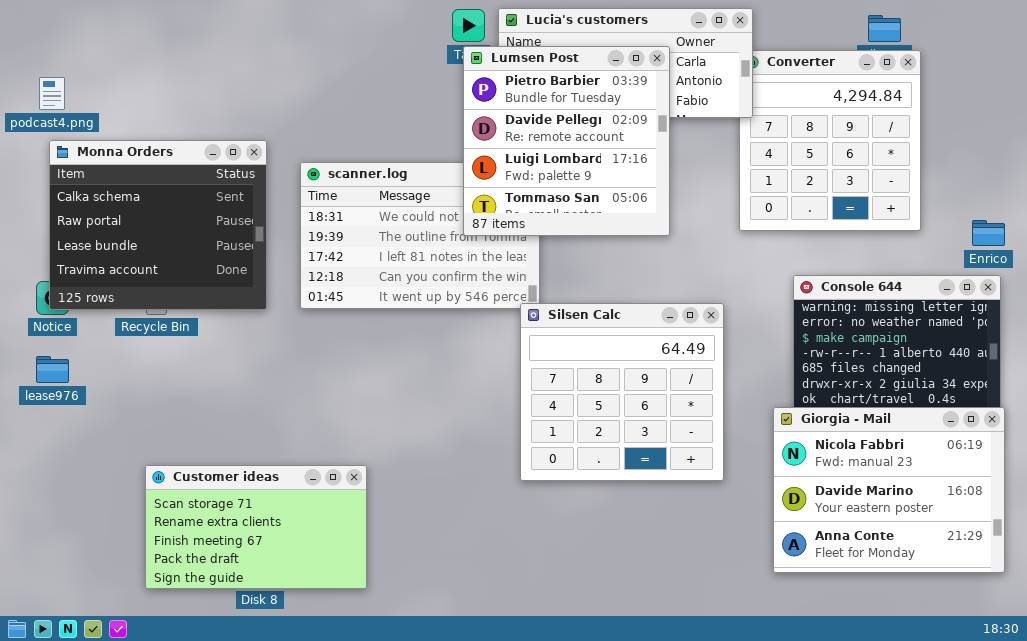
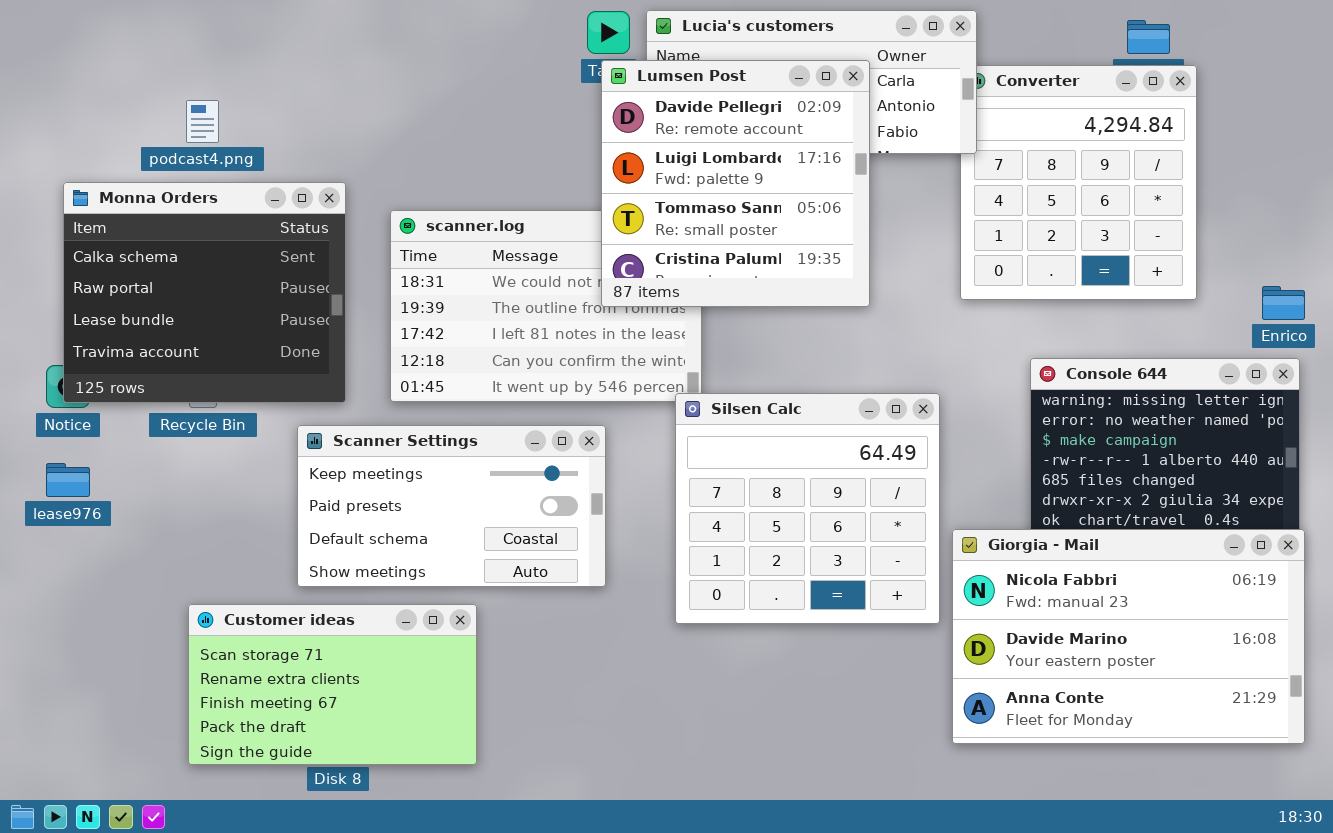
Lumsen Post: [463,46,670,236] -> [601,60,870,307], scrolled down 1 row
podcast4.png: [39,77,65,110] -> [186,100,219,143], moved
Scanner Settings: none -> [297,425,606,587], opened
Giorgia - Mail: [773,407,1005,573] -> [952,529,1305,744], resized

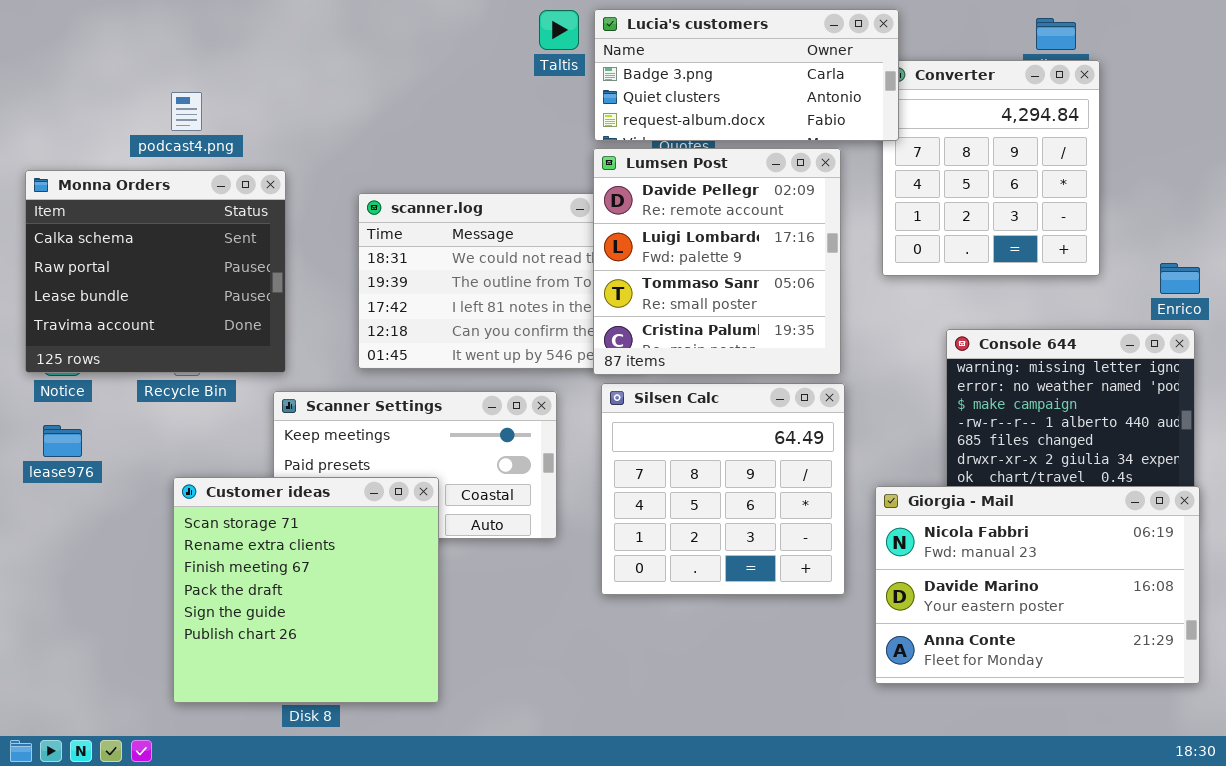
Lumsen Post: [601,60,870,307] -> [593,148,841,375], moved
Monna Orders: [63,182,346,403] -> [25,170,286,373], moved
Silsen Calc: [675,393,940,624] -> [601,383,845,595], moved
Customer ideas: [188,604,477,765] -> [173,477,439,703], resized

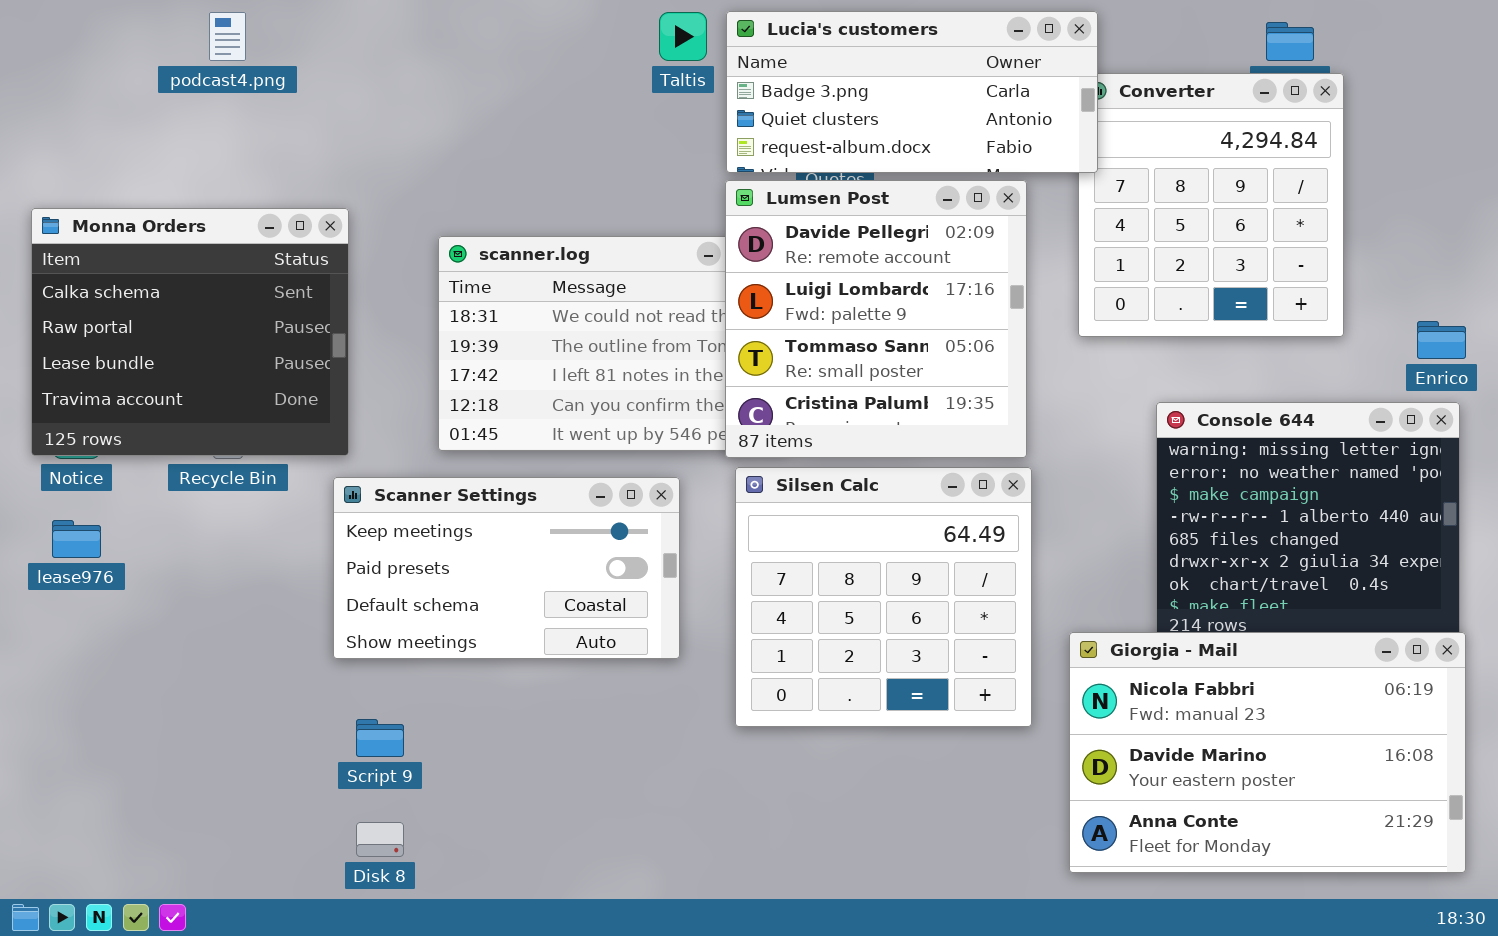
podcast4.png: [171,92,202,131] -> [209,12,246,61], moved
Customer ideas: [173,477,439,703] -> none, closed
Giorgia - Mail: [875,486,1200,684] -> [1069,632,1466,873], moved

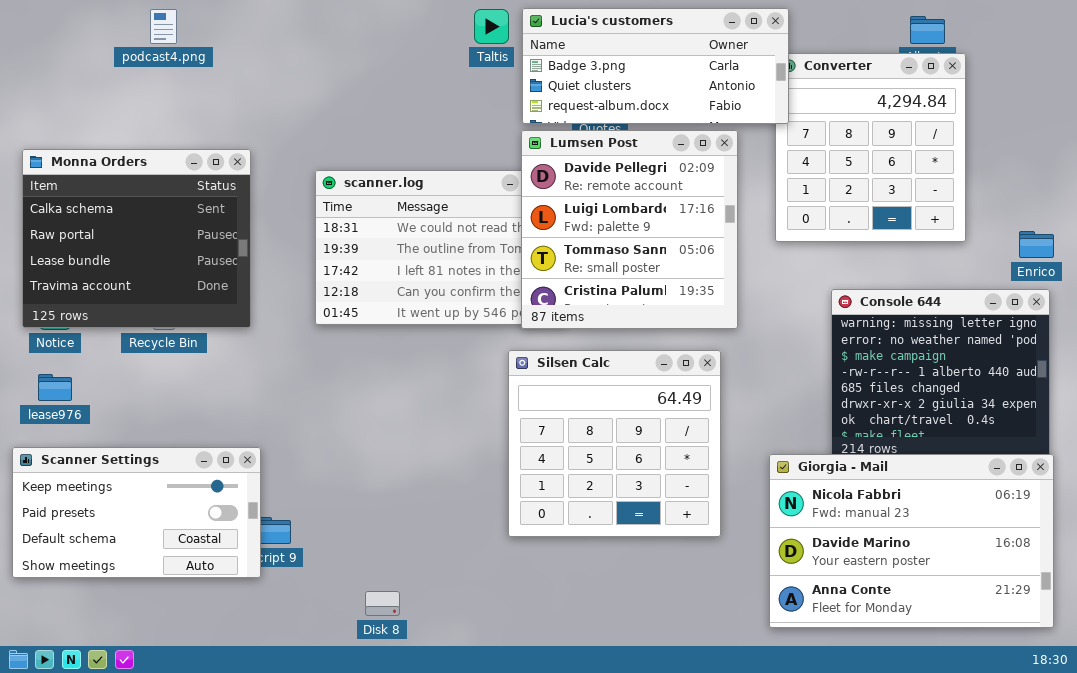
Silsen Calc: [735,467,1032,727] -> [508,350,721,537], moved
Scanner Settings: [333,477,680,659] -> [12,447,261,578], moved
Disk 8: [356,822,404,857] -> [365,591,400,616], moved

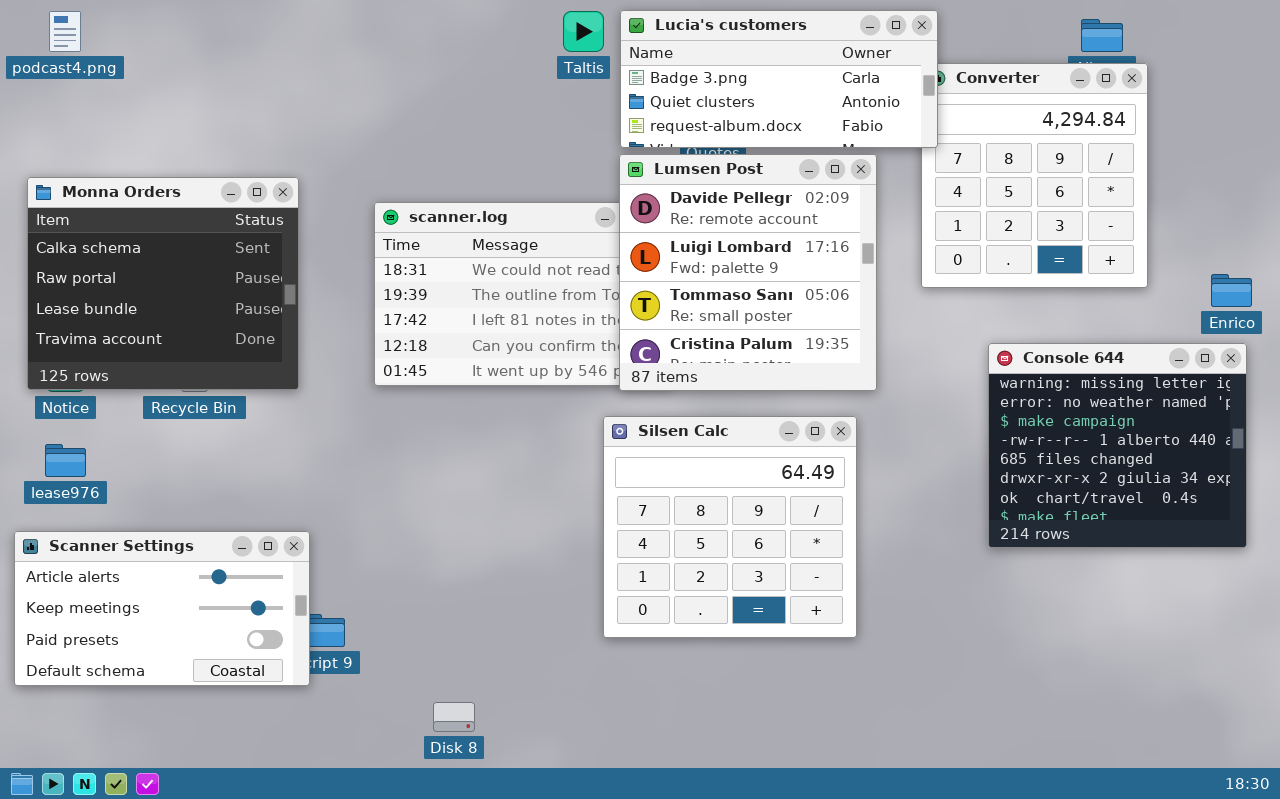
podcast4.png: [150,9,177,44] -> [49,11,81,52], moved
Scanner Settings: [12,447,261,578] -> [14,531,310,686], scrolled up 1 row
Giorgia - Mail: [769,454,1054,628] -> none, closed

